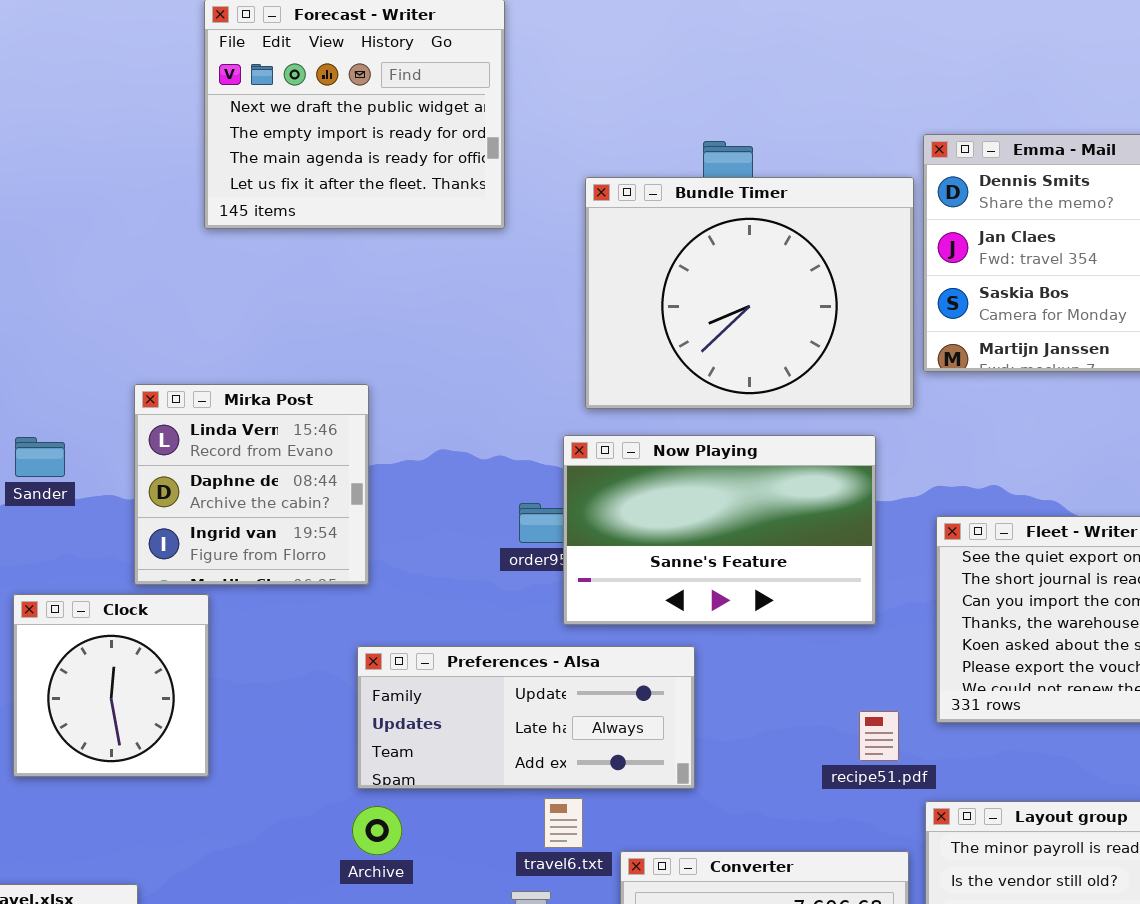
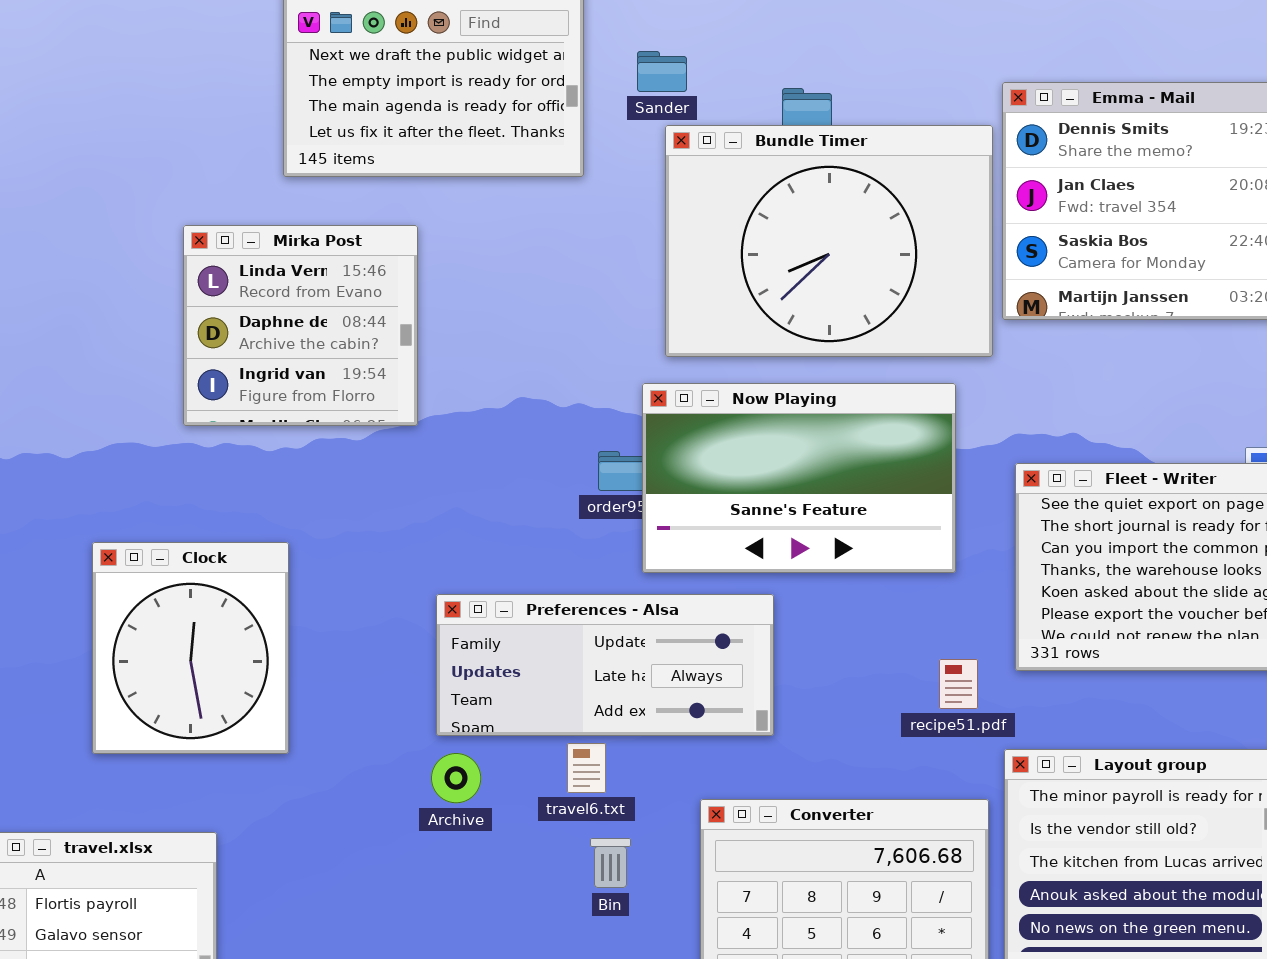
Mirka Post: [134,384,369,585] -> [183,225,418,426], moved
Sander: [15,437,65,477] -> [637,51,687,92], moved
Clock: [13,594,209,777] -> [92,542,289,754], resized
travel6.txt: [544,798,583,848] -> [567,743,606,793], moved

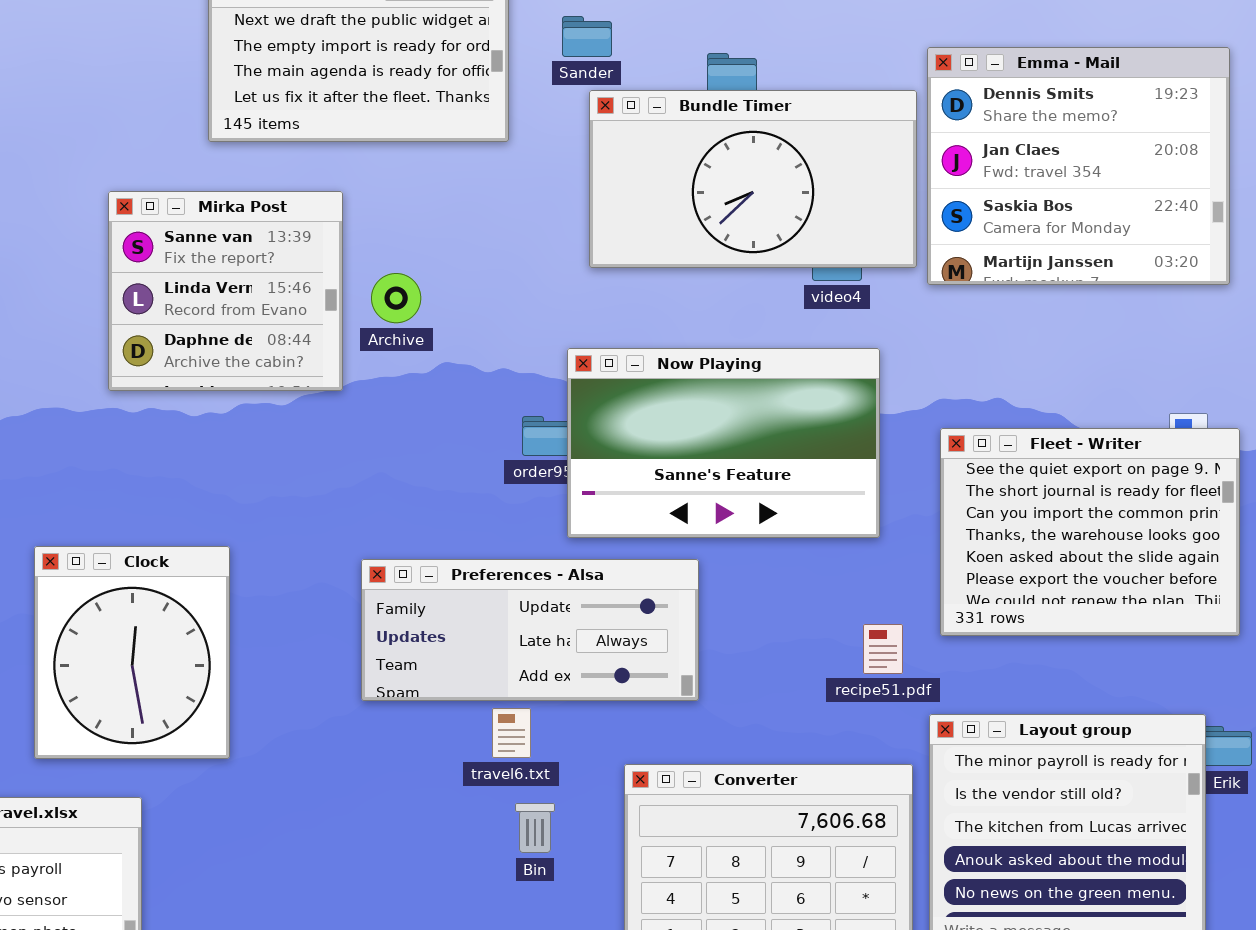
Bundle Timer: [665,125,993,357] -> [589,90,917,268], resized
Mirka Post: [183,225,418,426] -> [108,191,343,391], scrolled up 1 row
Clock: [92,542,289,754] -> [34,546,230,759], moved
Archive: [431,753,481,803] -> [371,273,421,323], moved

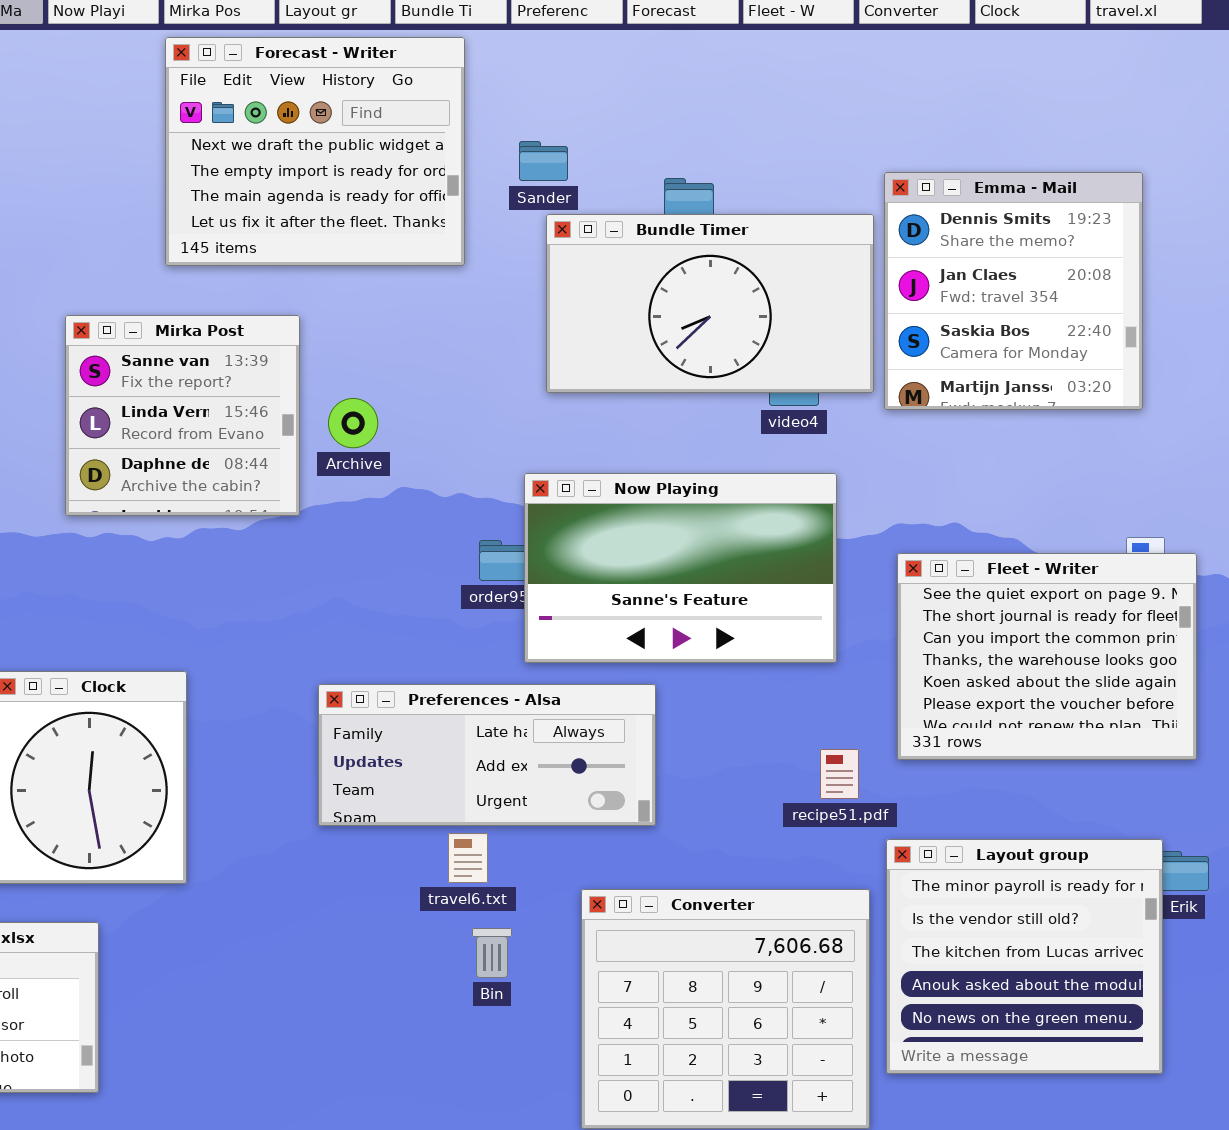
Emma - Mail: [927,47,1230,285] -> [884,172,1143,410], resized
Preferences - Alsa: [361,559,699,701] -> [318,684,656,826], scrolled down 1 row

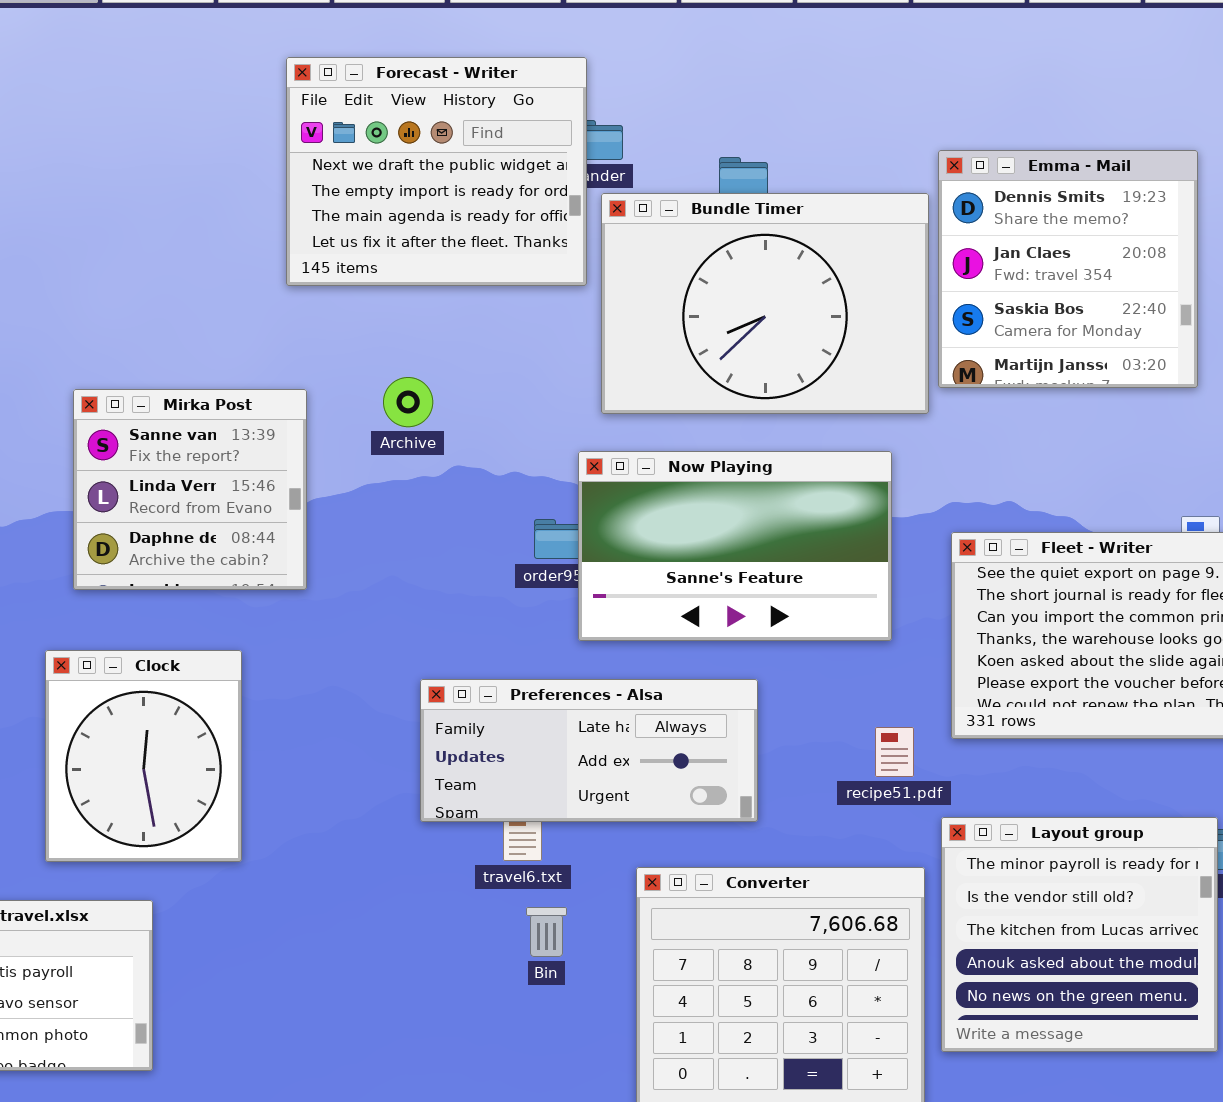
Forecast - Writer: [165,37,465,266] -> [286,57,587,286], moved
Bundle Timer: [546,214,874,393] -> [601,193,929,414], resized
Mirka Post: [65,315,300,516] -> [73,389,307,590], moved
Preferences - Alsa: [318,684,656,826] -> [420,679,758,822], moved

